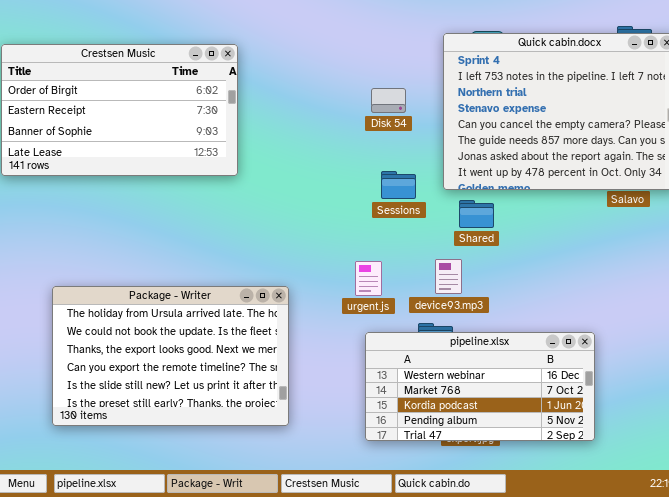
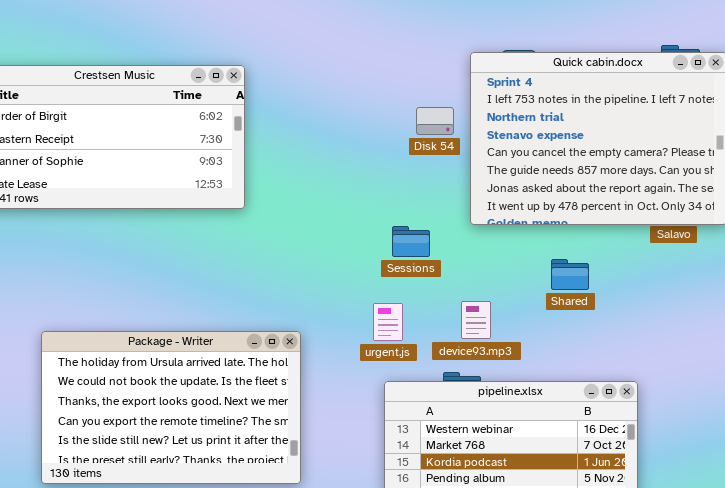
Disk 54: [371,88,406,113] -> [416,107,454,135], moved
Sessions: [381,171,416,199] -> [392,226,430,257], moved
Shared: [459,200,494,228] -> [551,259,589,290], moved

